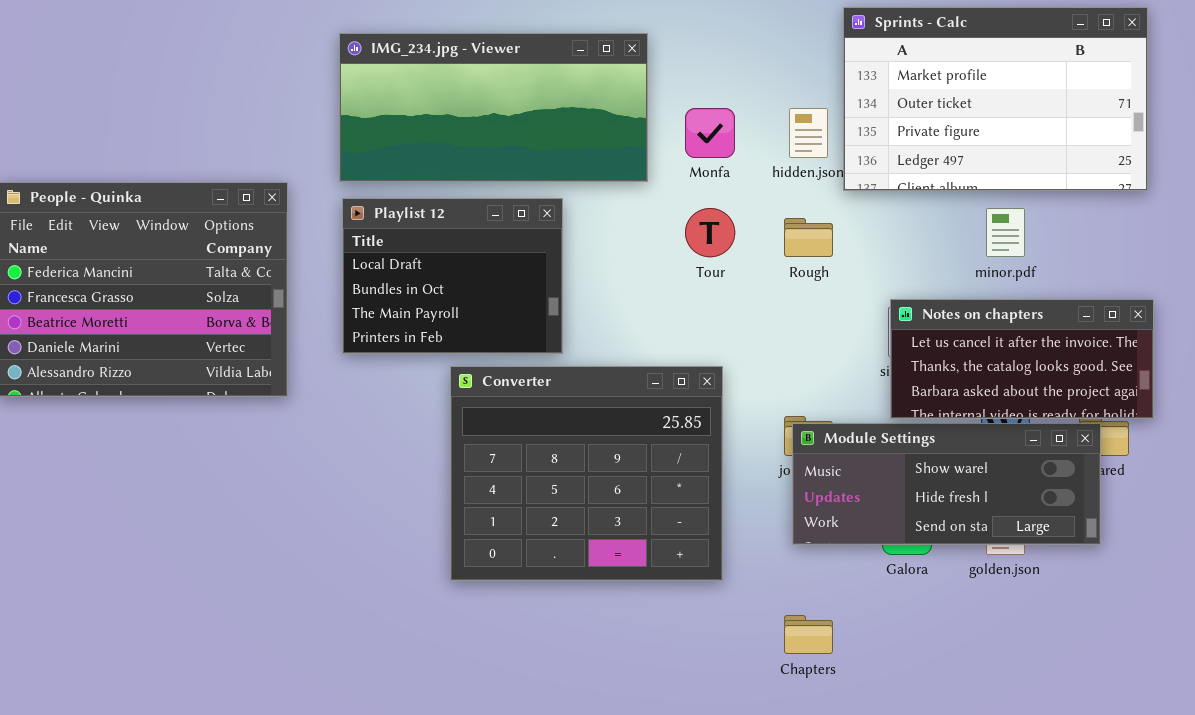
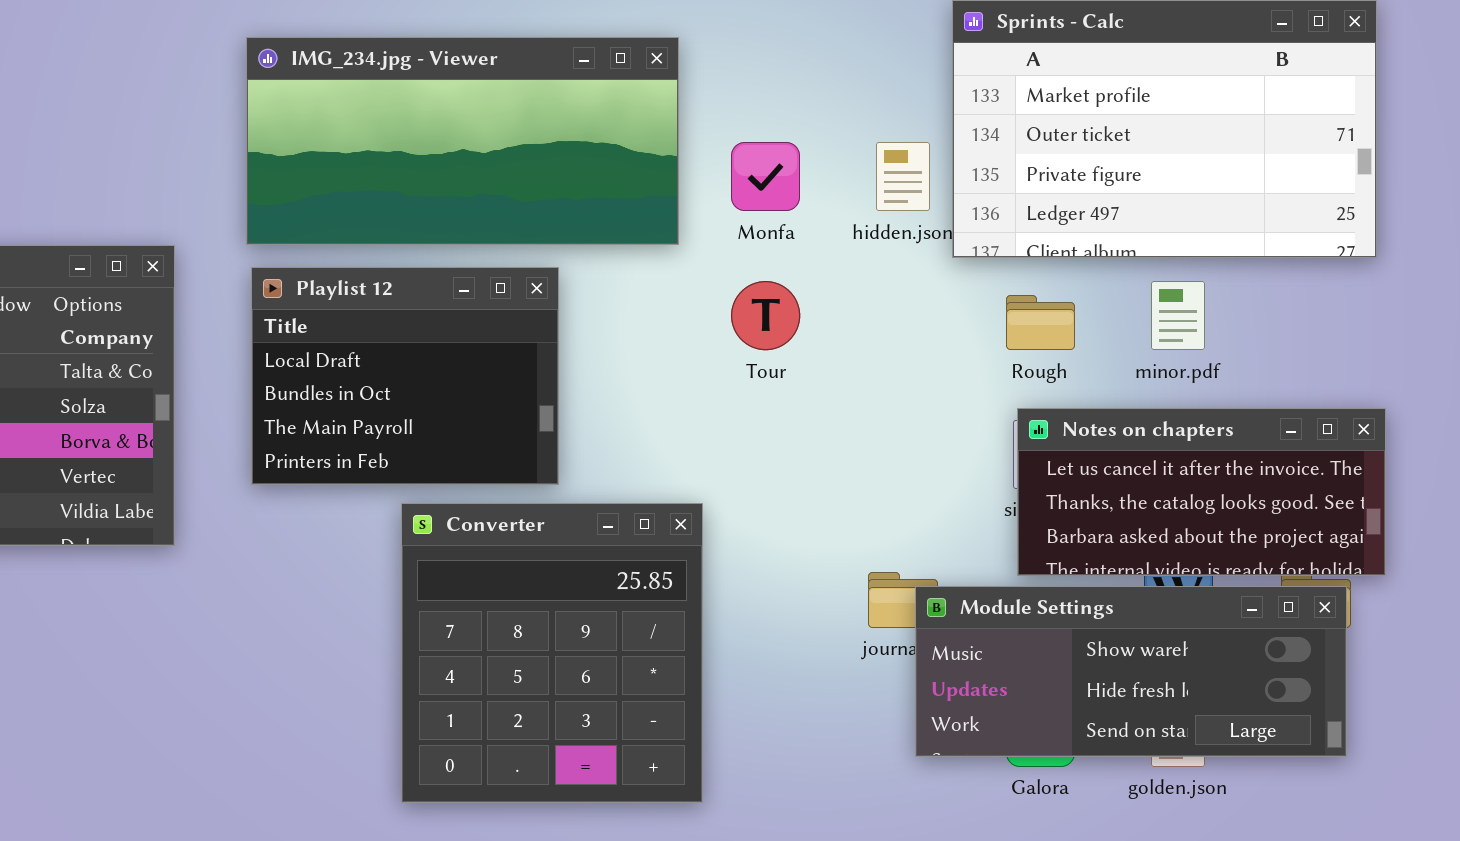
Rough: [784,218,833,257] -> [1006,295,1075,350], moved
Converter: [450,366,723,581] -> [401,503,703,803], resized
Module Settings: [792,423,1101,545] -> [915,586,1347,757], moved

